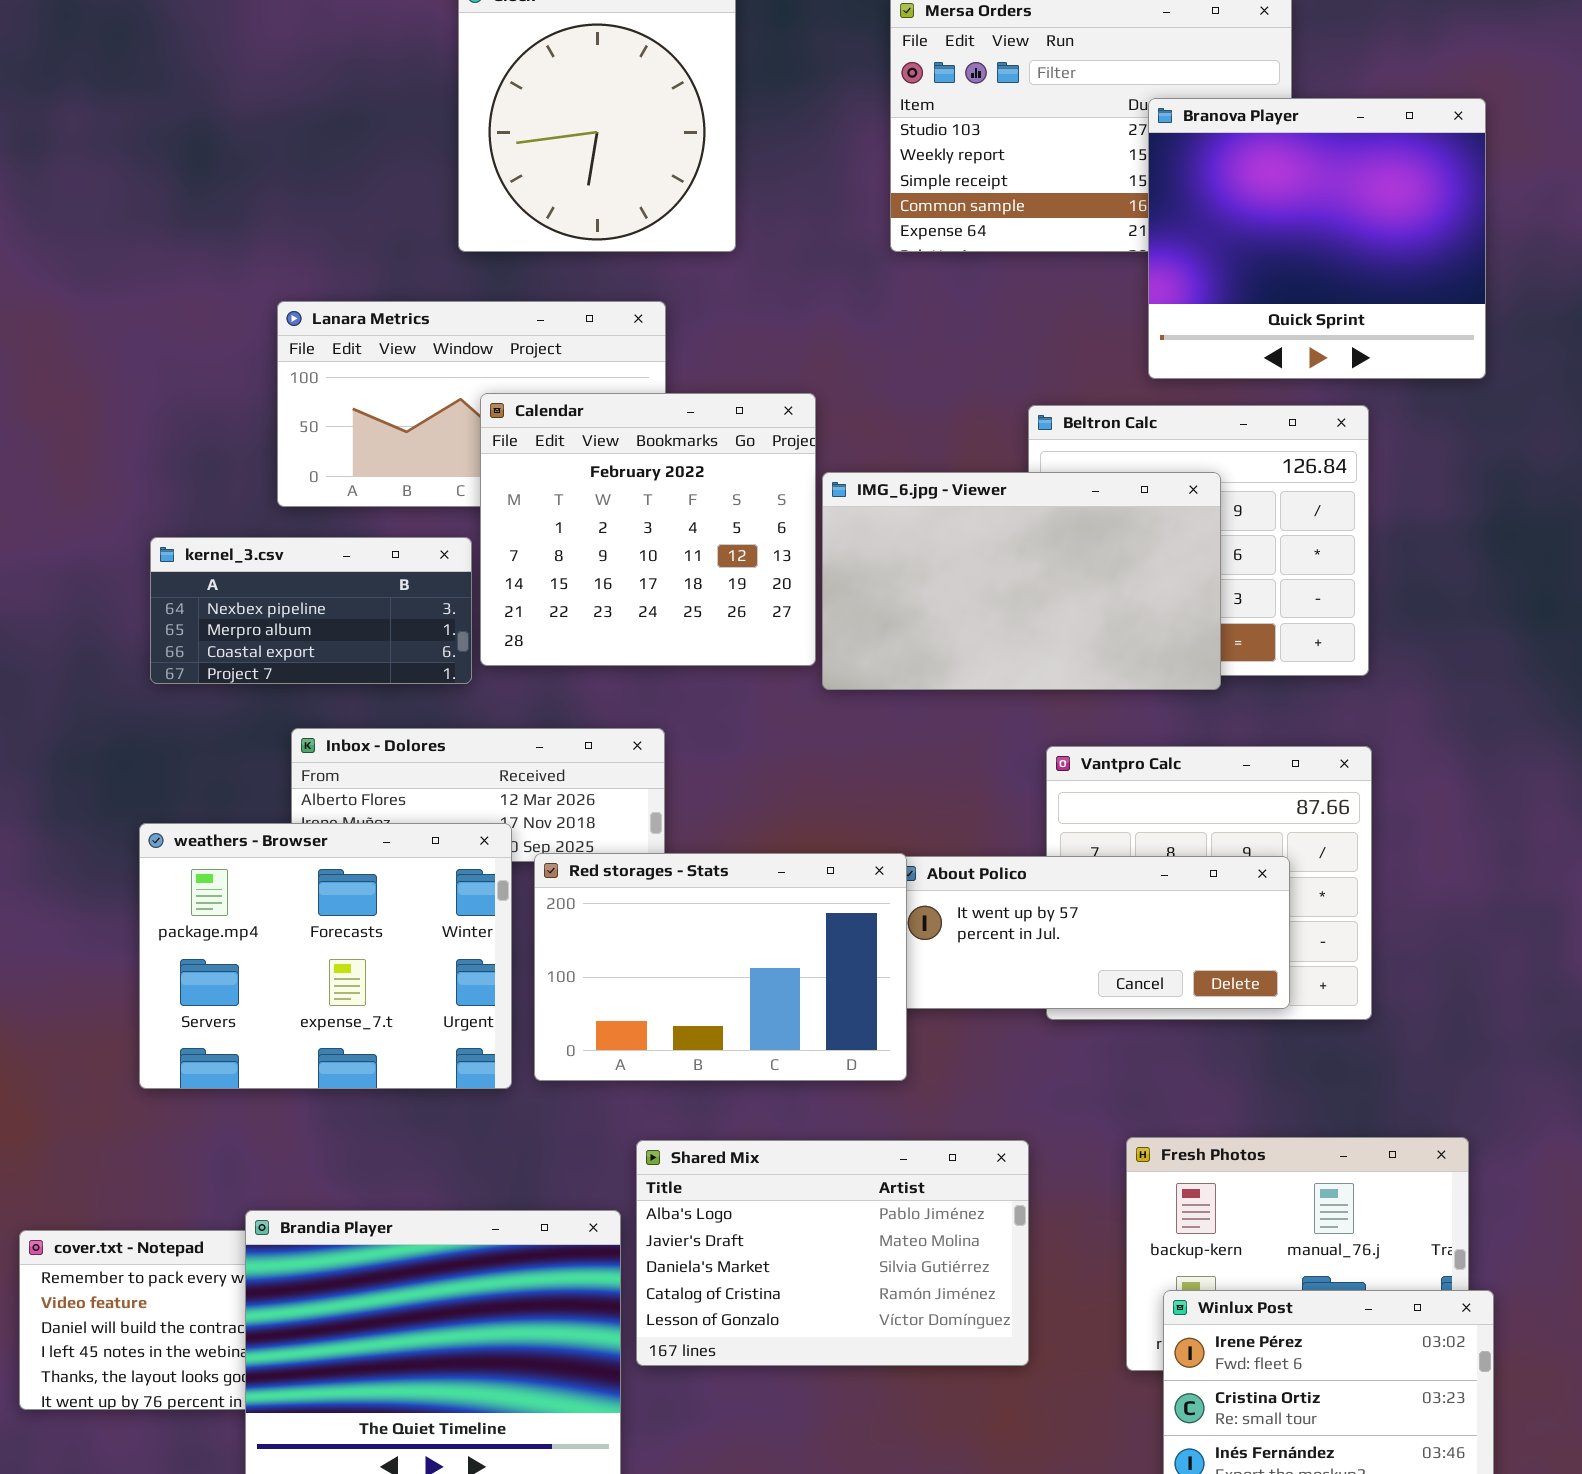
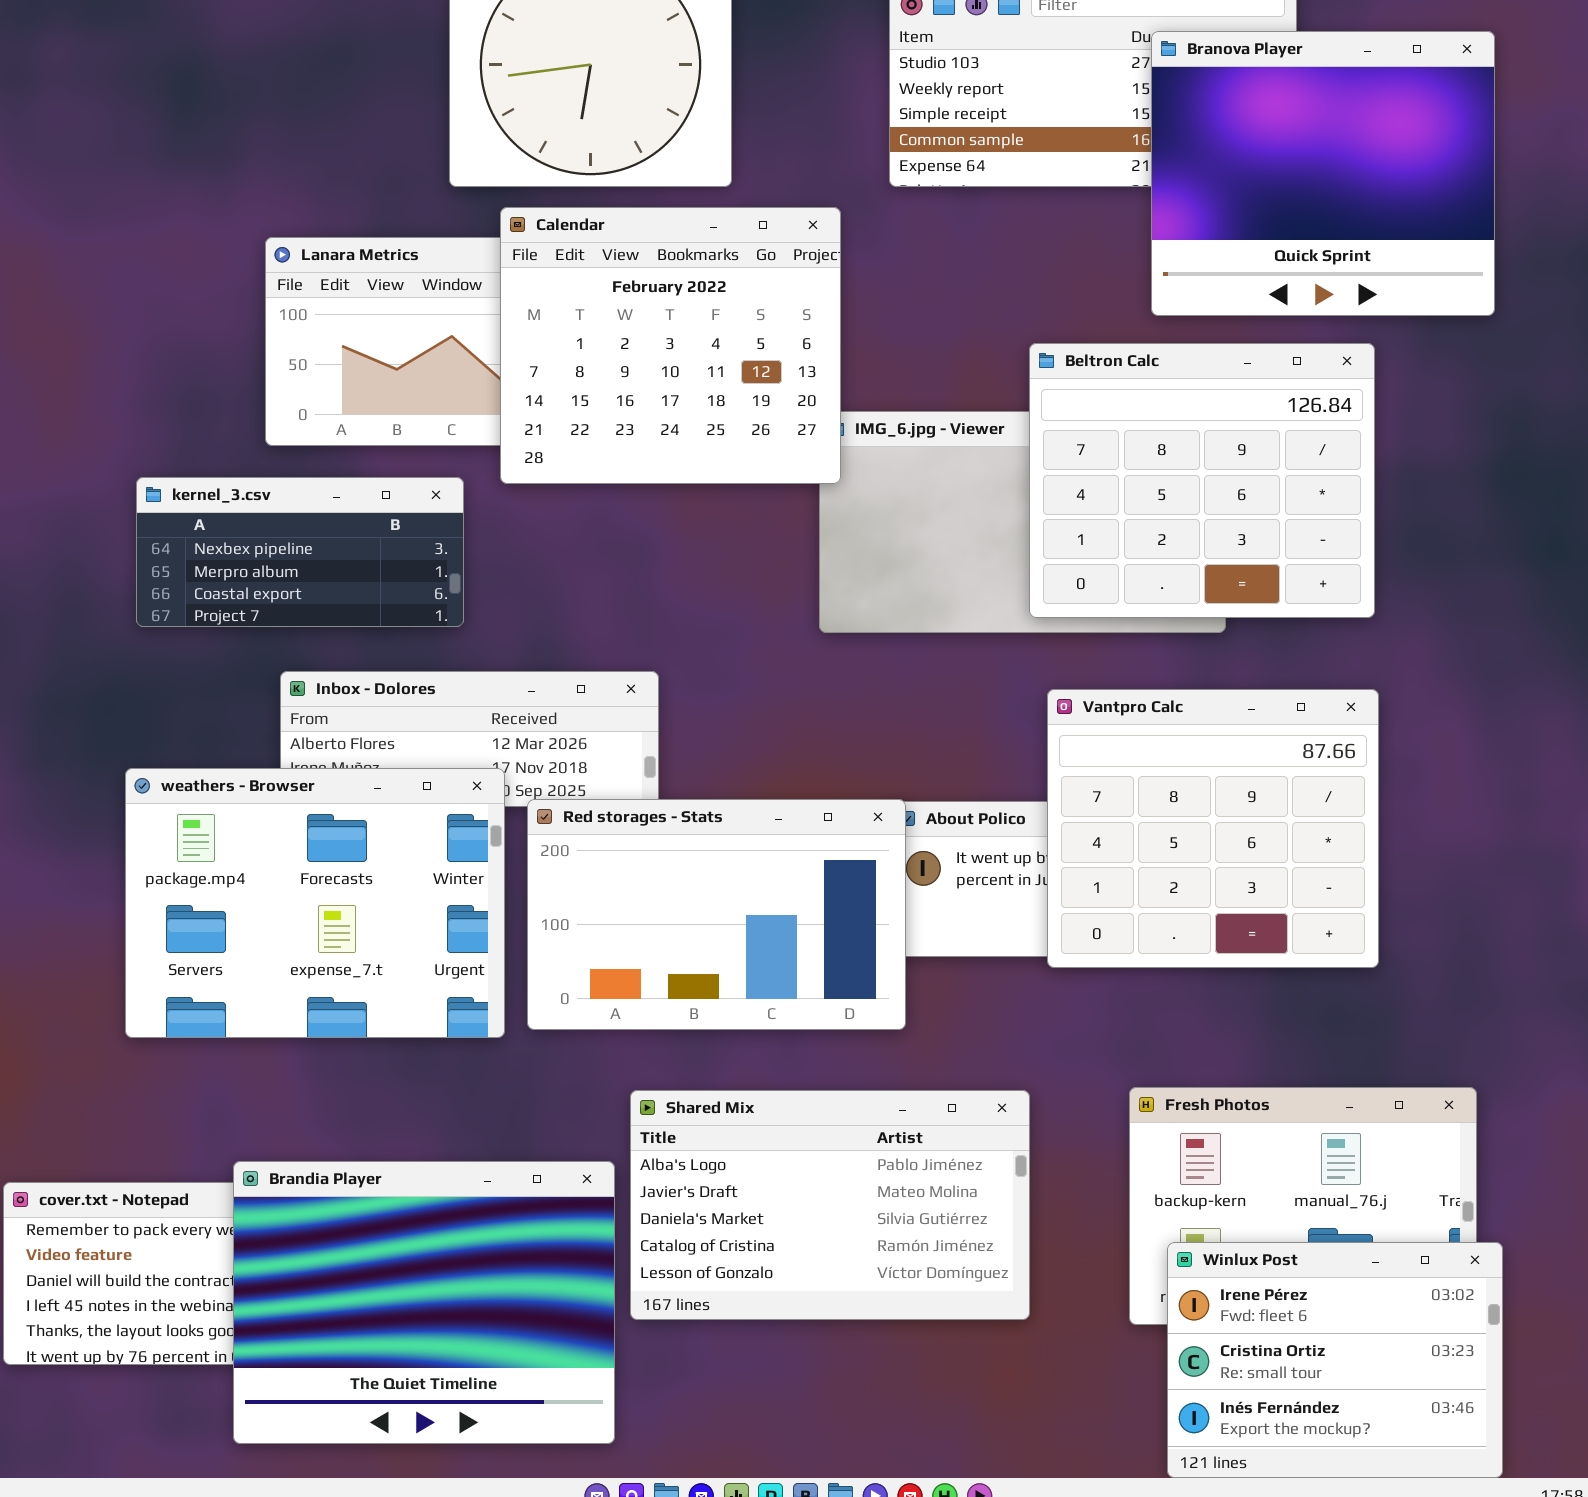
Calendar: [480,393,816,666] -> [500,207,841,484], moved
Beltron Calc: [1028,405,1369,676] -> [1029,343,1375,618], raised
Vantpro Calc: [1046,746,1372,1020] -> [1047,689,1379,968], raised

